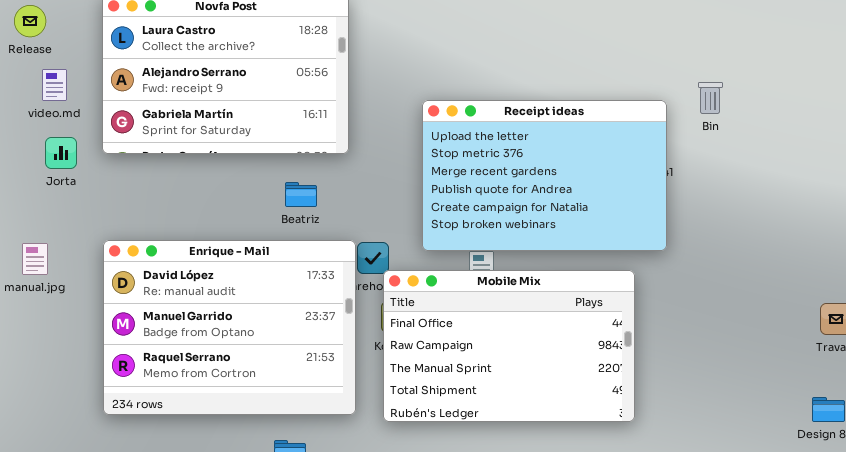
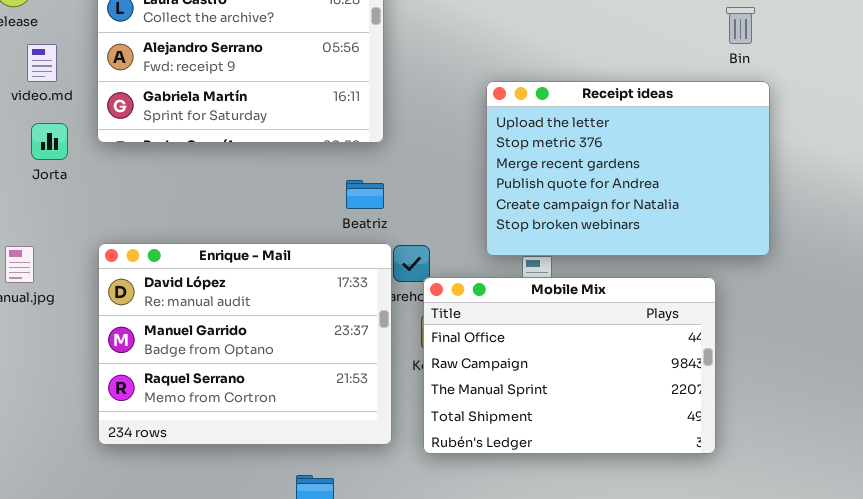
Bin: [698,82,723,114] -> [726,7,755,44], moved
Receipt ideas: [422,100,667,251] -> [486,81,770,256], moved
Beatriz: [285,182,317,207] -> [346,180,384,209], moved

